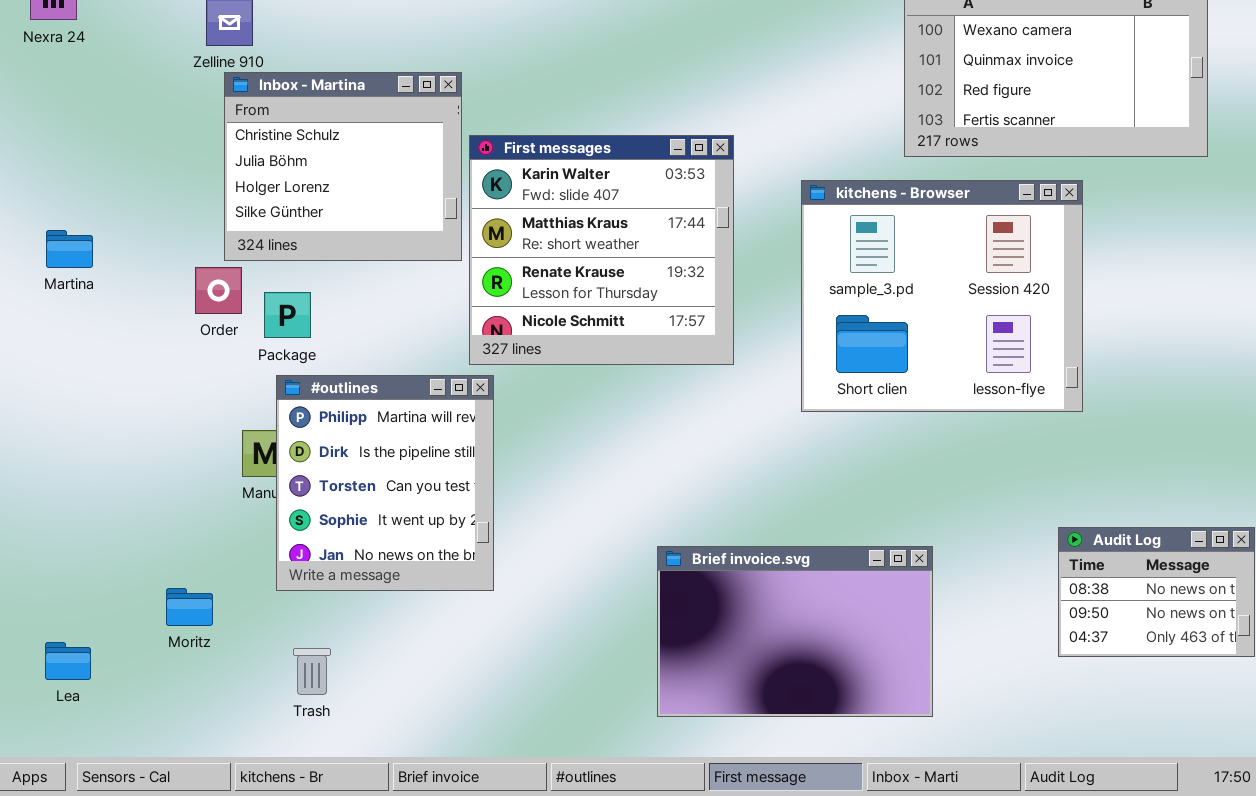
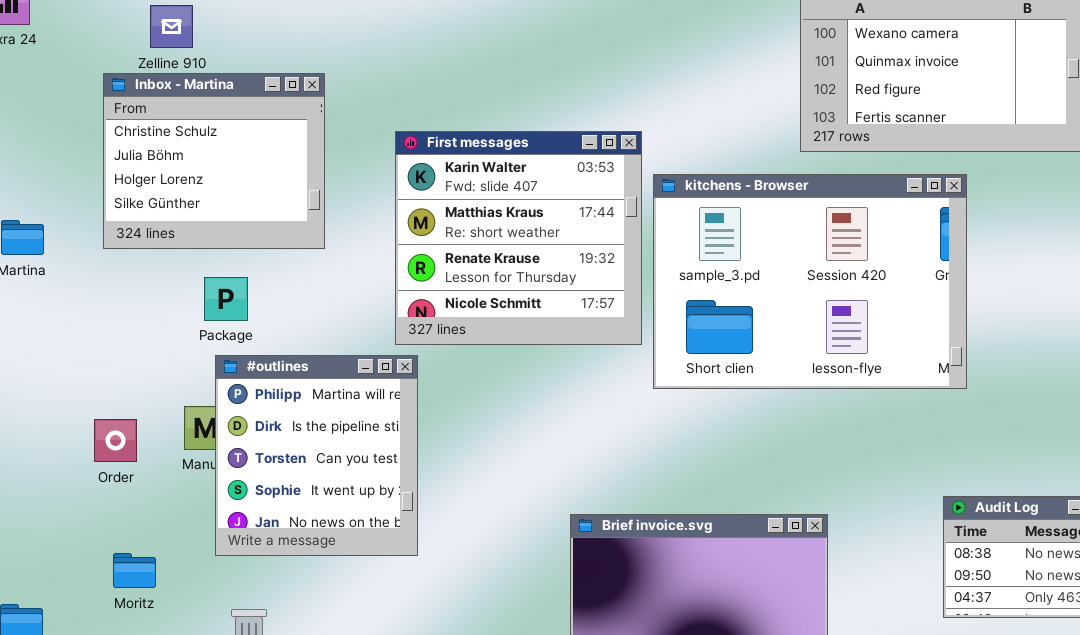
Inbox - Martina: [224,72,462,261] -> [103,73,325,249], moved
kitchens - Browser: [801,180,1083,412] -> [653,174,967,389], resized
Order: [195,267,242,314] -> [94,419,137,462], moved

